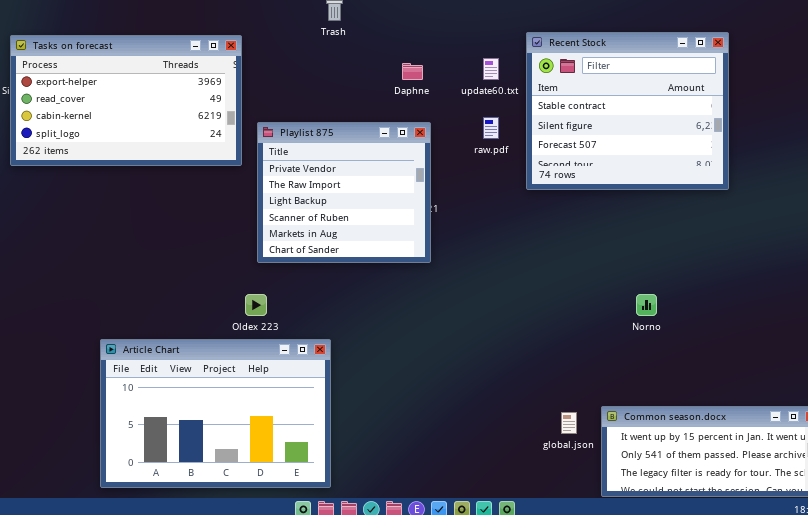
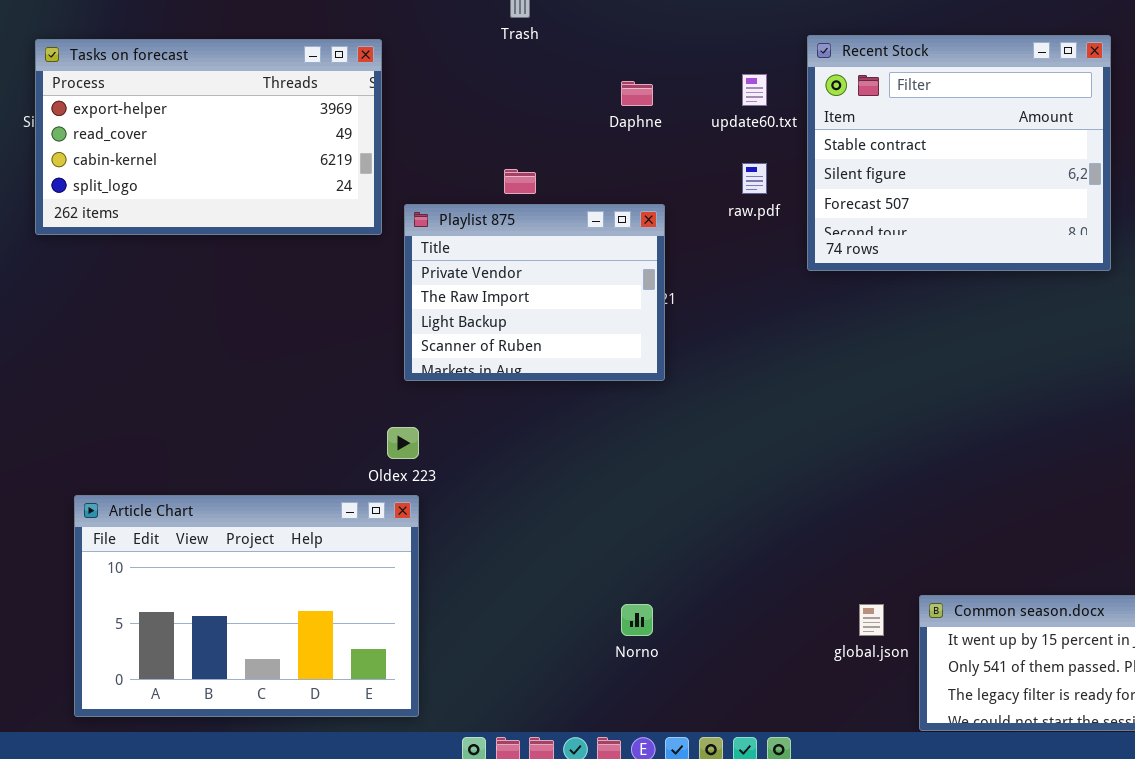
Playlist 875: [257,122,431,263] -> [404,204,665,381], resized
Norno: [636,294,657,316] -> [621,604,653,636], moved
Article Chart: [100,339,331,488] -> [74,495,419,717], moved

